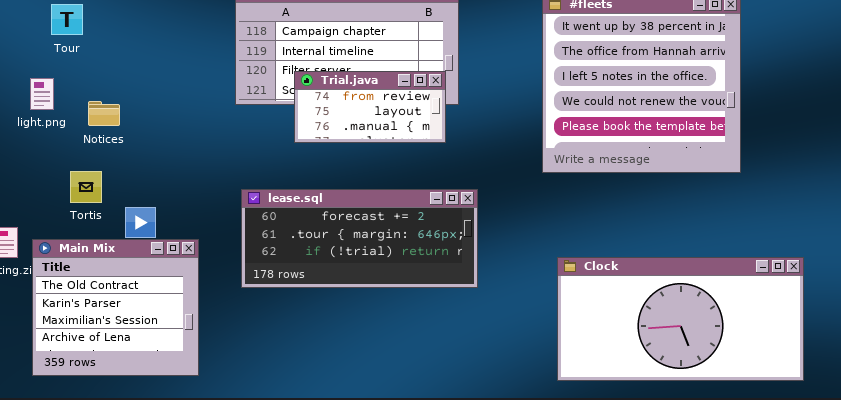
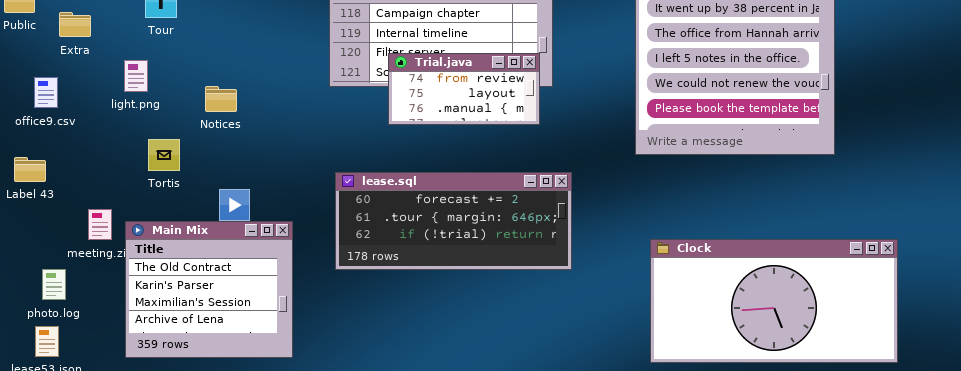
Notices: [88,101,120,126] -> [205,86,237,112], moved
Tortis: [70,171,102,203] -> [148,139,180,171], moved

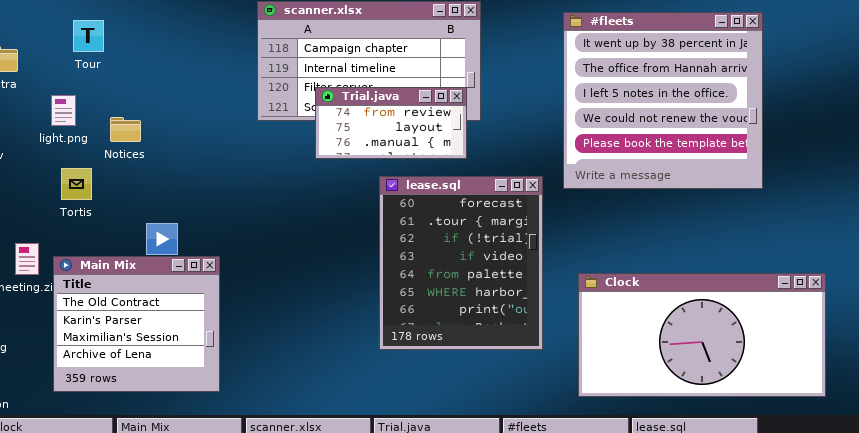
Notices: [205,86,237,112] -> [110,117,141,142], moved
Tortis: [148,139,180,171] -> [61,168,92,200], moved
lease.sql: [335,172,572,270] -> [379,176,543,350], moved, resized

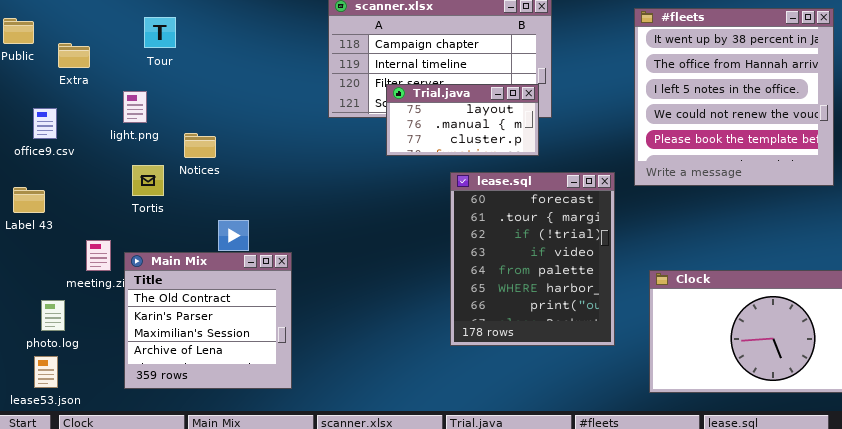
Trial.java: [315,87,467,159] -> [386,84,539,156], scrolled down 1 row
Notices: [110,117,141,142] -> [184,133,216,158], moved

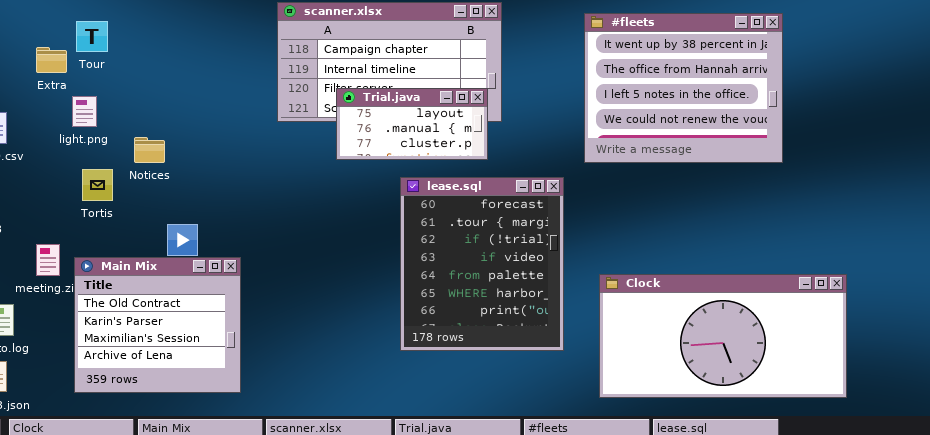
#fleets: [634,8,834,186] -> [584,13,783,163], resized
Tour: [144,17,176,48] -> [76,21,108,52], moved
Extra: [58,43,90,68] -> [36,47,67,73], moved

